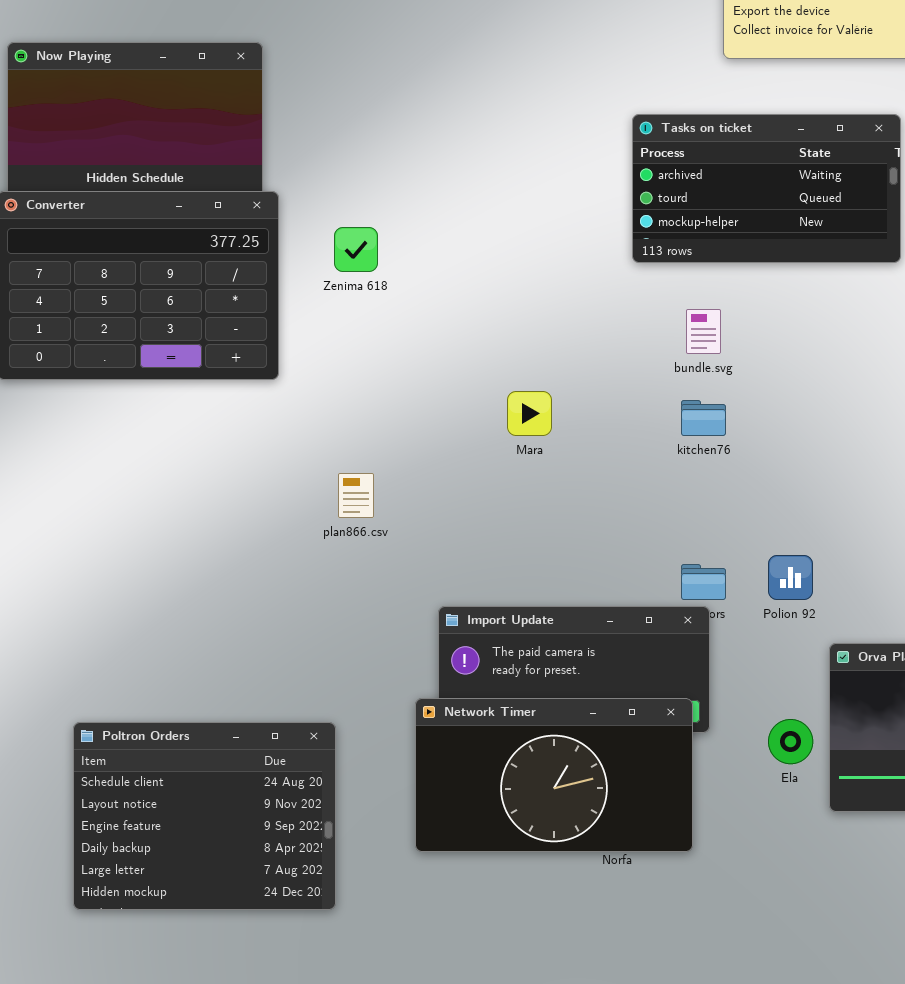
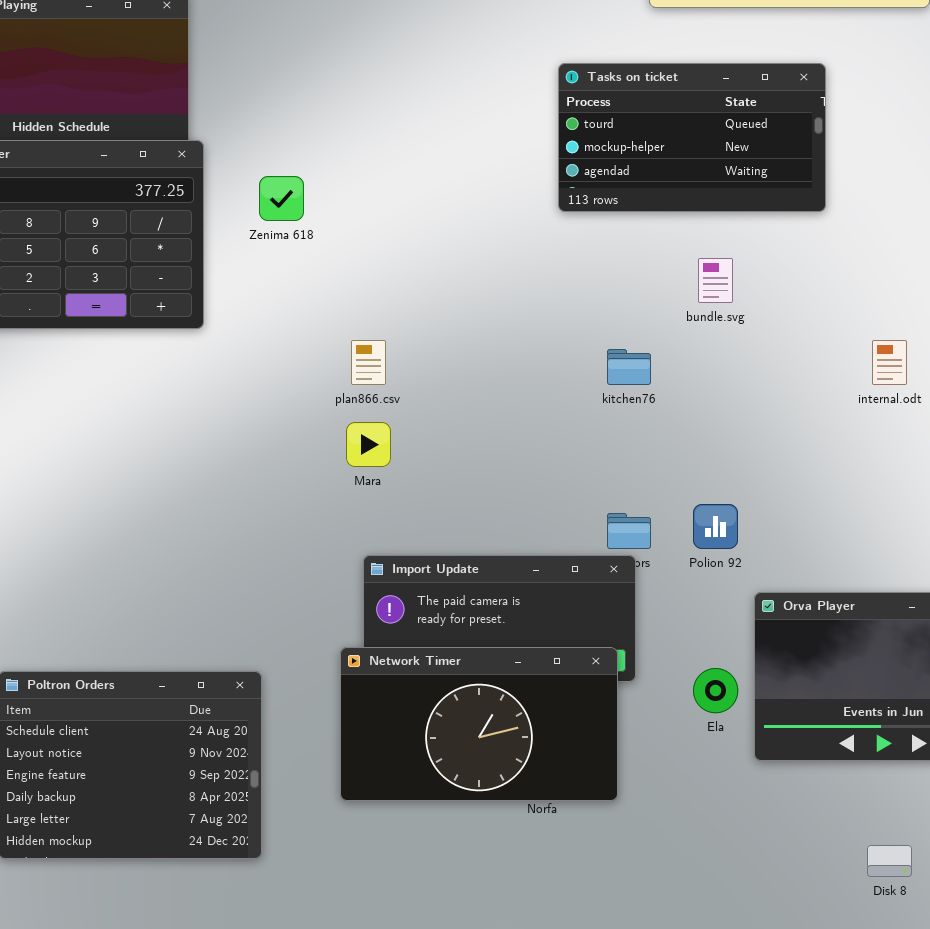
Tasks on ticket: [632,114,901,263] -> [558,63,826,212], scrolled down 1 row
bundle.svg: [686,309,721,354] -> [698,258,733,303], moved
Mara: [507,391,552,436] -> [346,422,391,467], moved
plan866.csv: [338,473,374,518] -> [351,340,386,385], moved

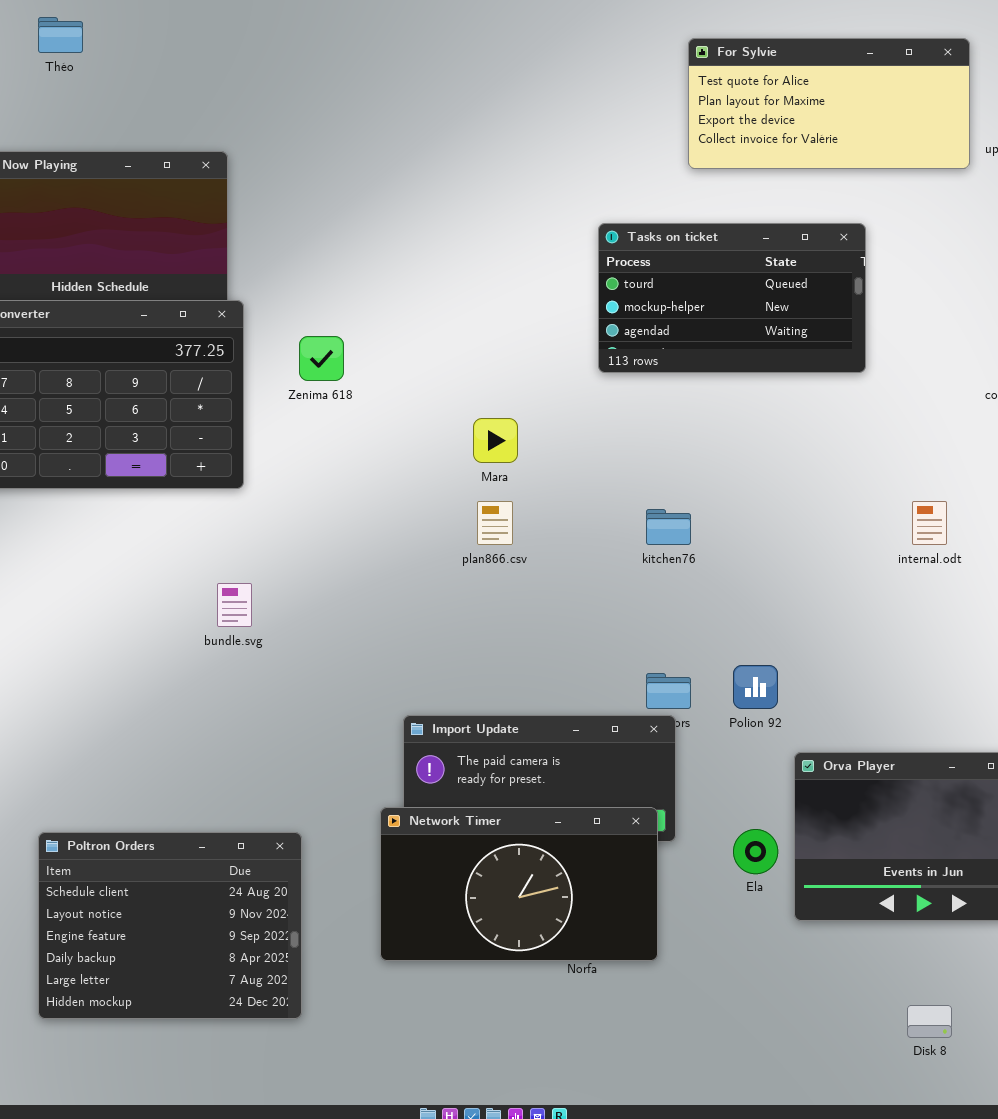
bundle.svg: [698,258,733,303] -> [217,583,252,627], moved
plan866.csv: [351,340,386,385] -> [477,501,513,545], moved
Mara: [346,422,391,467] -> [473,418,518,463], moved

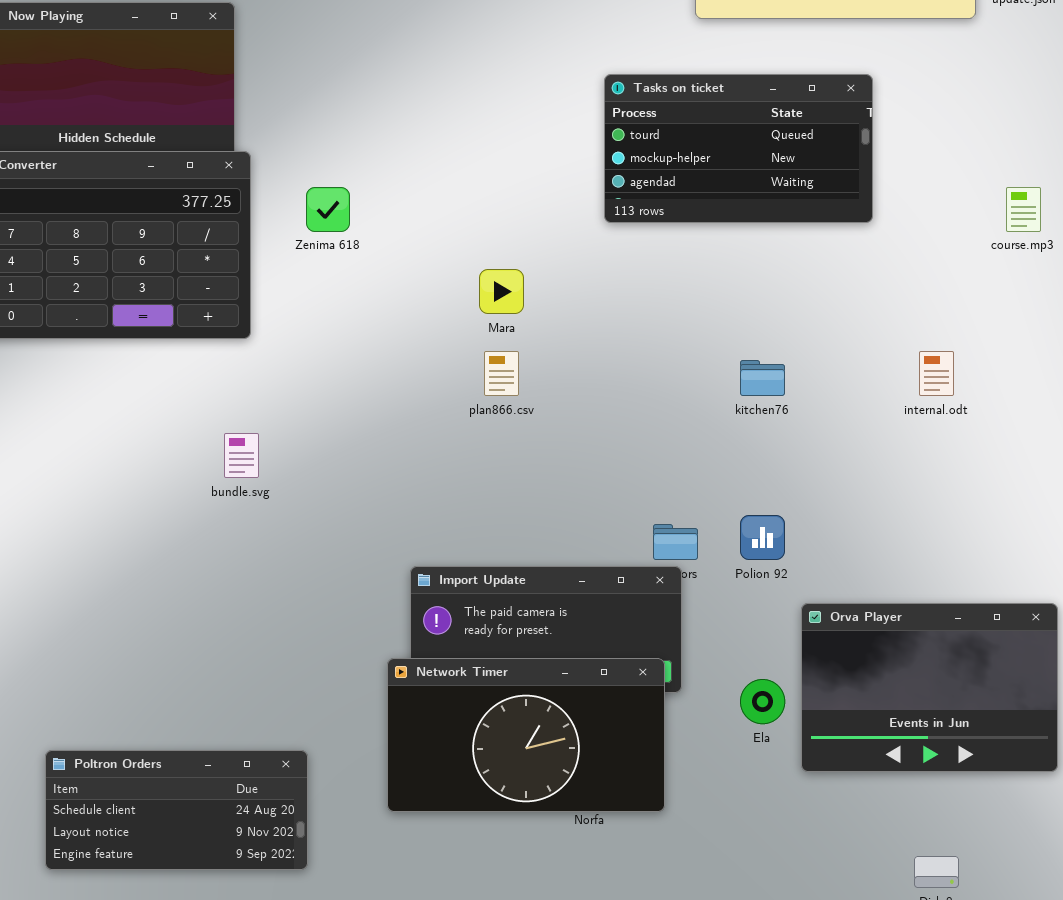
kitchen76: [646,509,691,545] -> [740,360,785,396], moved
Poltron Orders: [38,832,302,1019] -> [45,750,308,870], resized

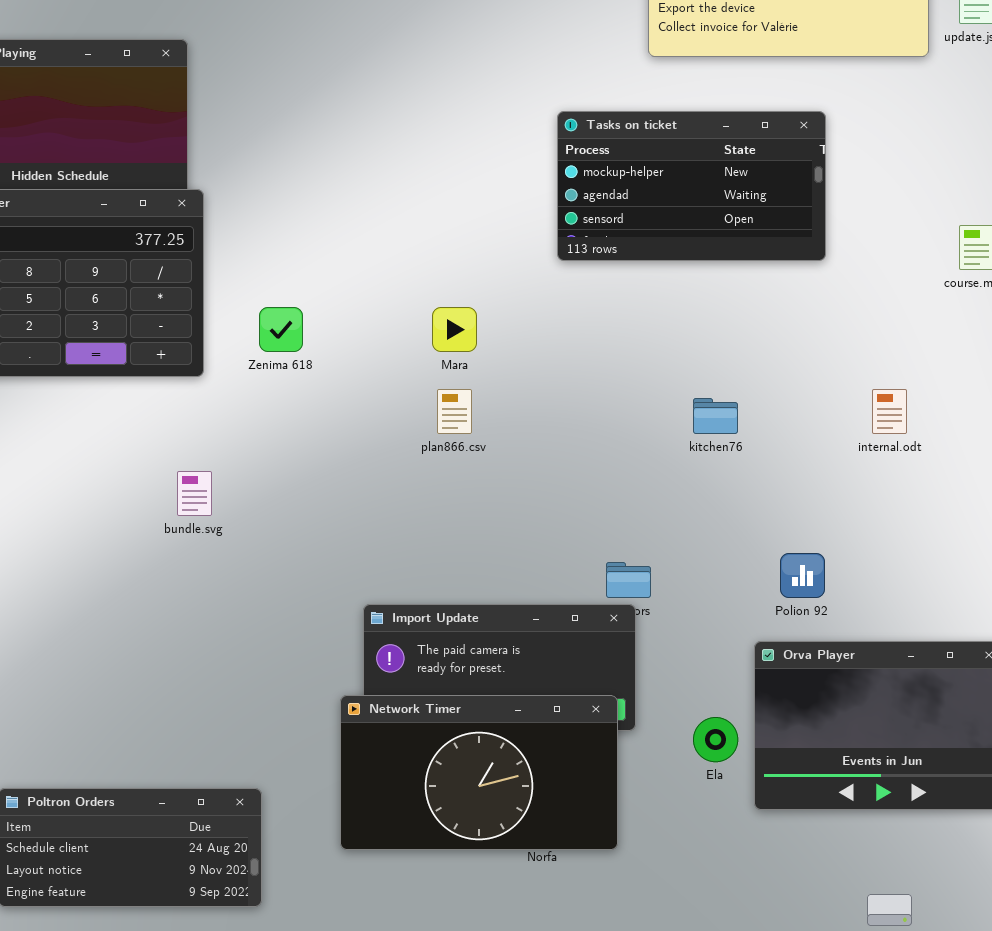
Tasks on ticket: [604,74,873,223] -> [557,111,826,261], scrolled down 1 row
Zenima 618: [306,187,350,232] -> [259,307,303,352], moved
Polion 92: [740,515,785,560] -> [780,553,825,598], moved

